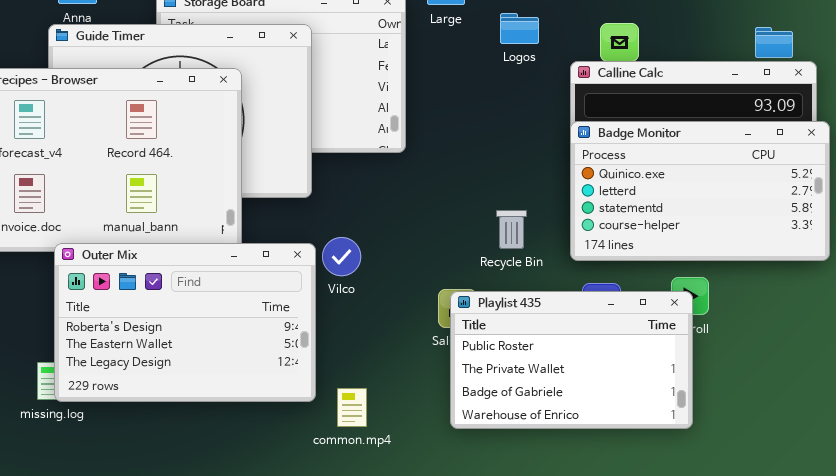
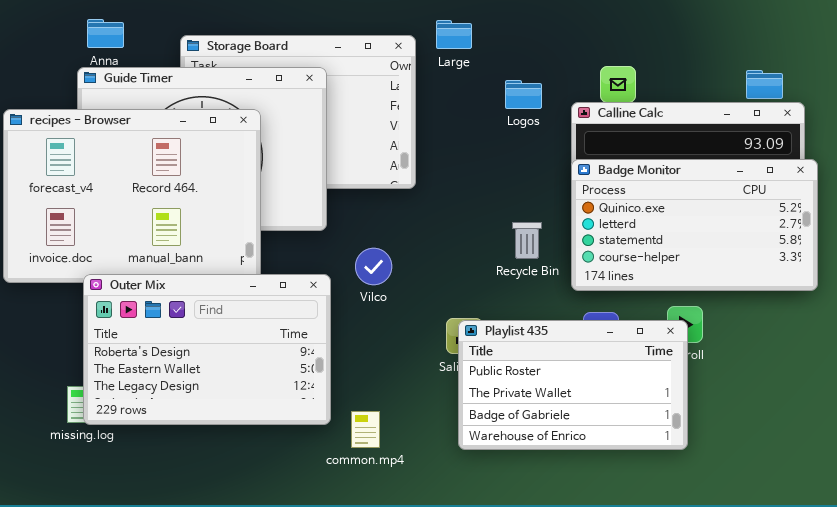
Logos: [500,13,539,44] -> [505,80,542,109], moved
Recycle Bin: [496,210,527,249] -> [512,222,542,259], moved
Vilco: [322,237,361,276] -> [355,248,392,285], moved

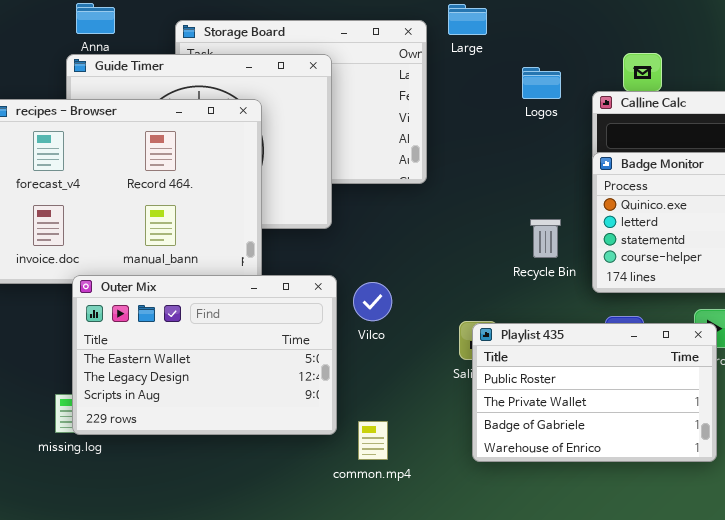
Vilco: [355,248,392,285] -> [353,282,392,321], moved
Outer Mix: [83,274,331,425] -> [72,275,337,435], scrolled down 1 row

